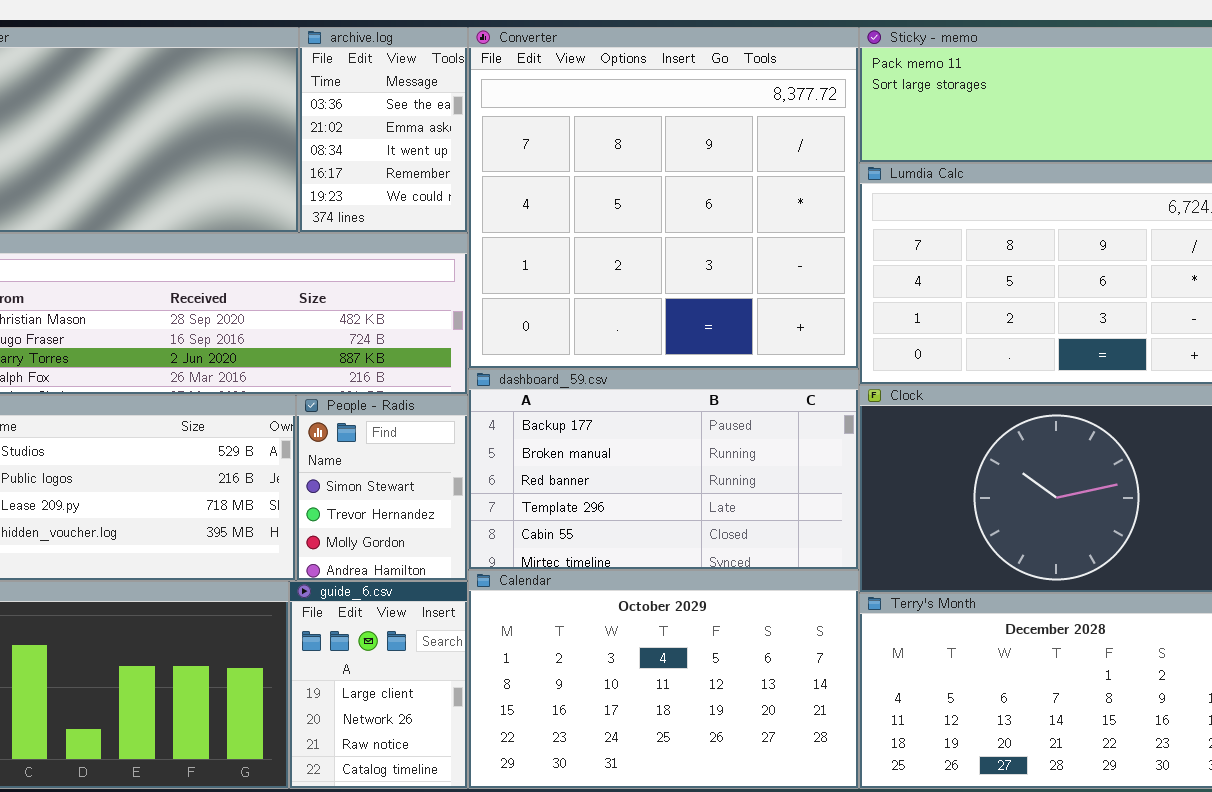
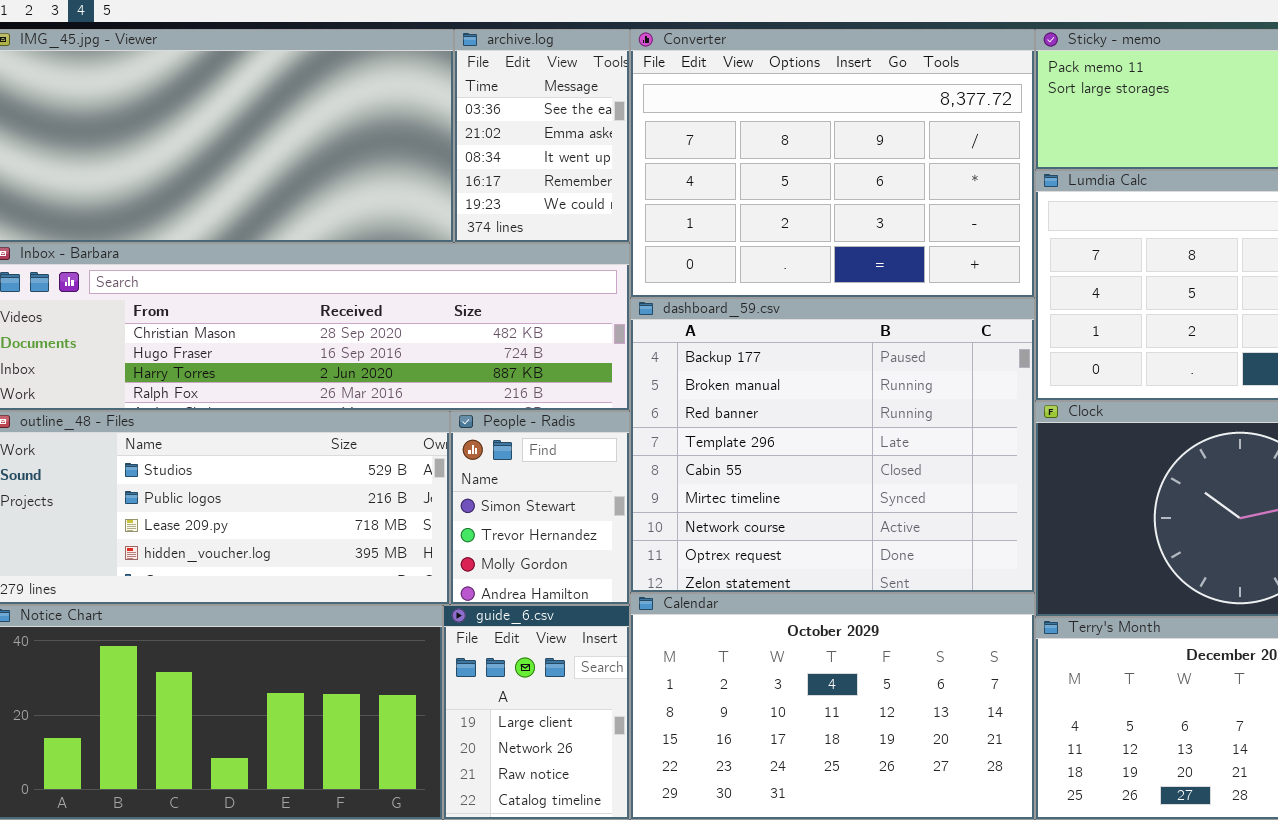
Converter: [468,27,859,369] -> [630,29,1035,298], resized
dashboard_59.csv: [468,369,859,570] -> [630,298,1035,593], resized

